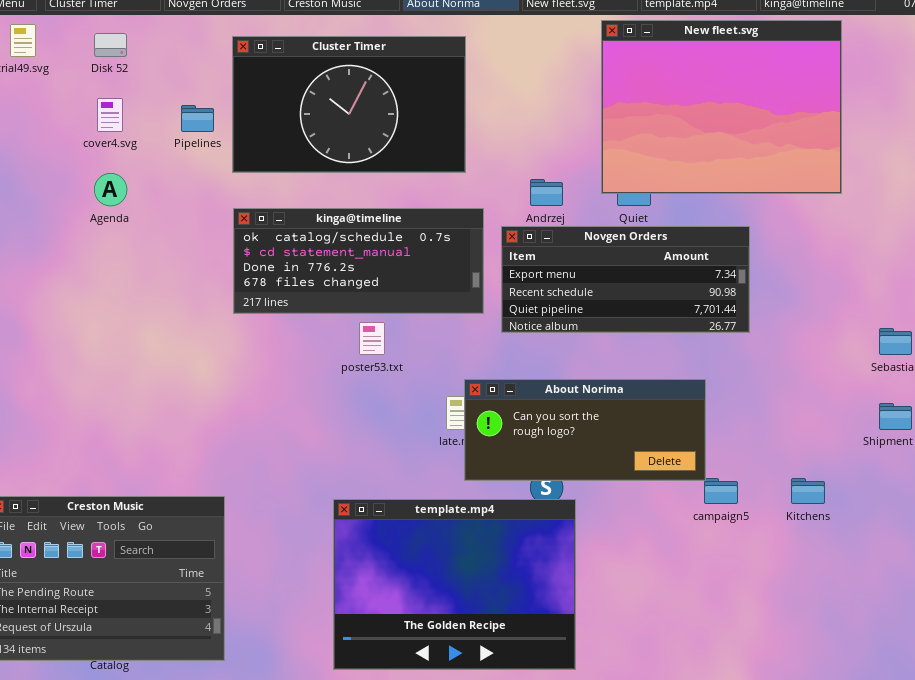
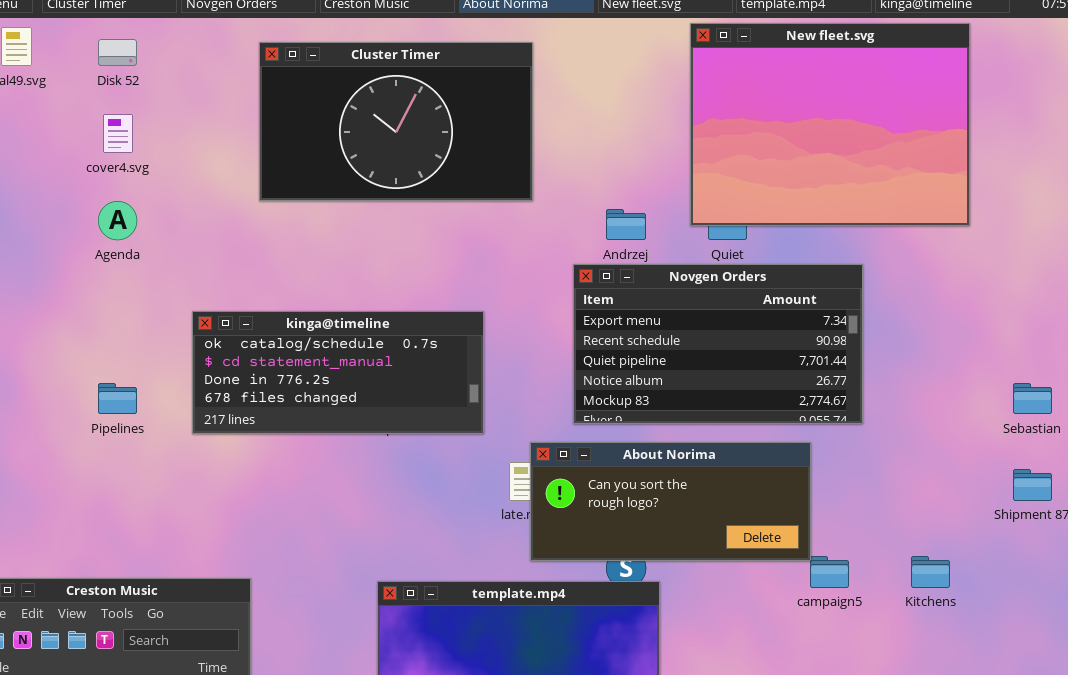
Pipelines: [181,105,214,132] -> [98,383,137,414], moved
kinga@timeline: [233,208,484,314] -> [192,311,484,434], moved
Novgen Orders: [501,226,750,333] -> [573,264,863,424], resized

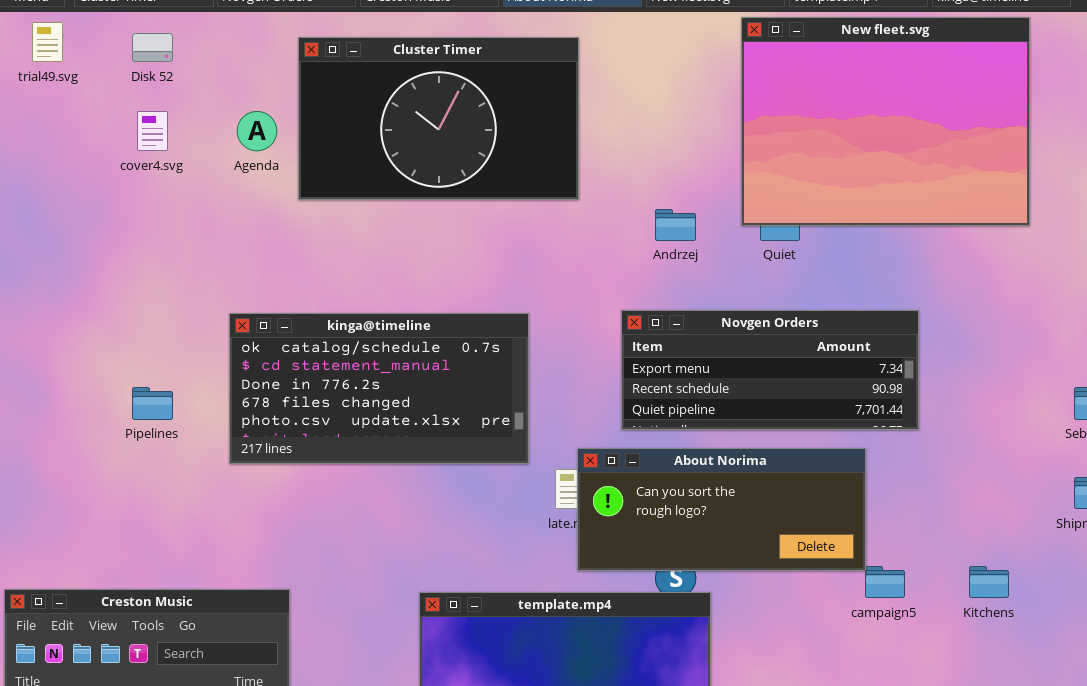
Agenda: [98,201,137,240] -> [237,111,277,151], moved
Novgen Orders: [573,264,863,424] -> [621,310,919,430], resized
kinga@timeline: [192,311,484,434] -> [229,313,529,464], resized

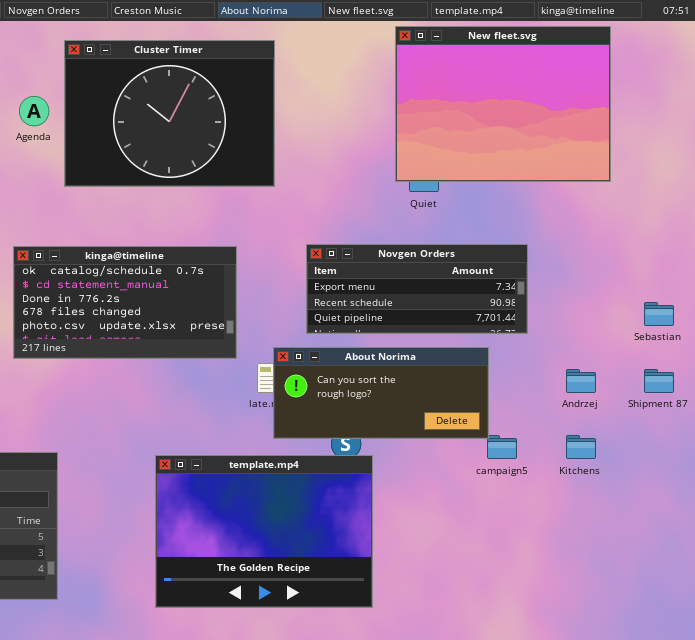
Cluster Timer: [298,37,579,200] -> [64,40,275,187], resized
Andrzej: [655,209,696,241] -> [566,369,596,393], moved

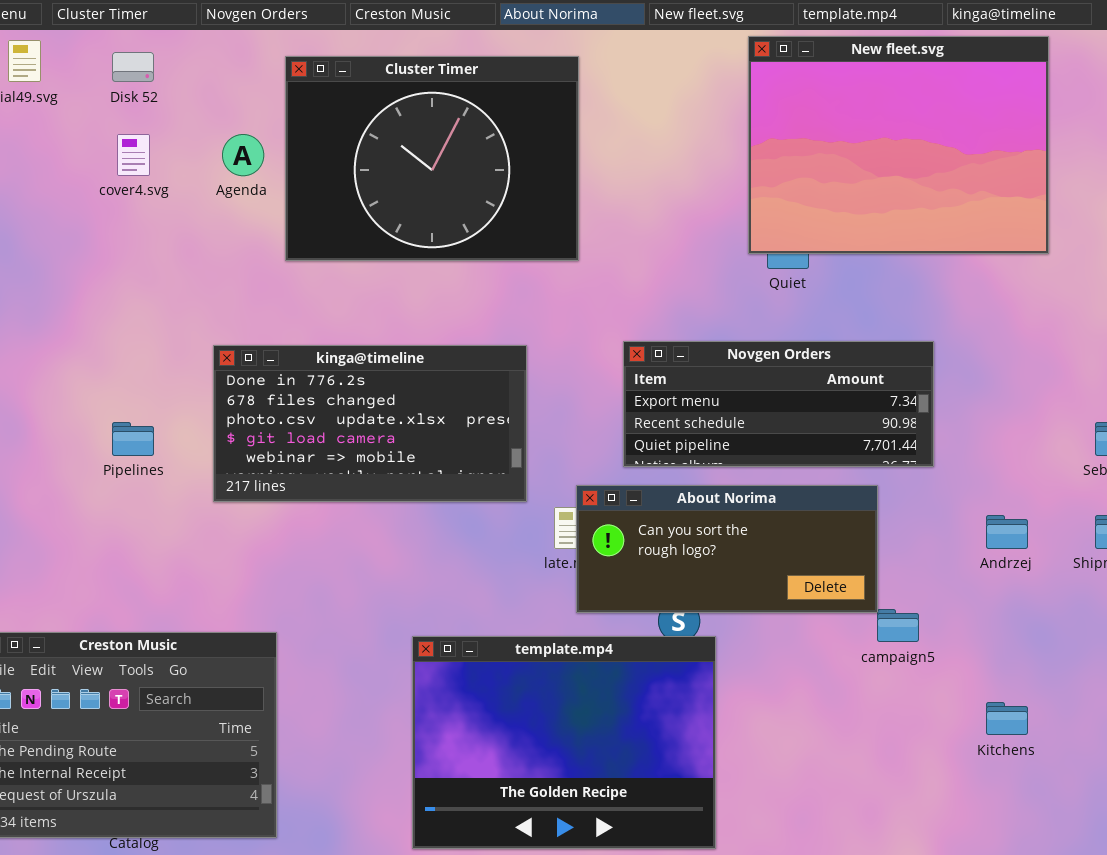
kinga@timeline: [13,246,237,359] -> [213,345,527,502], scrolled down 2 rows
Kitchens: [566,435,596,459] -> [986,702,1028,735], moved

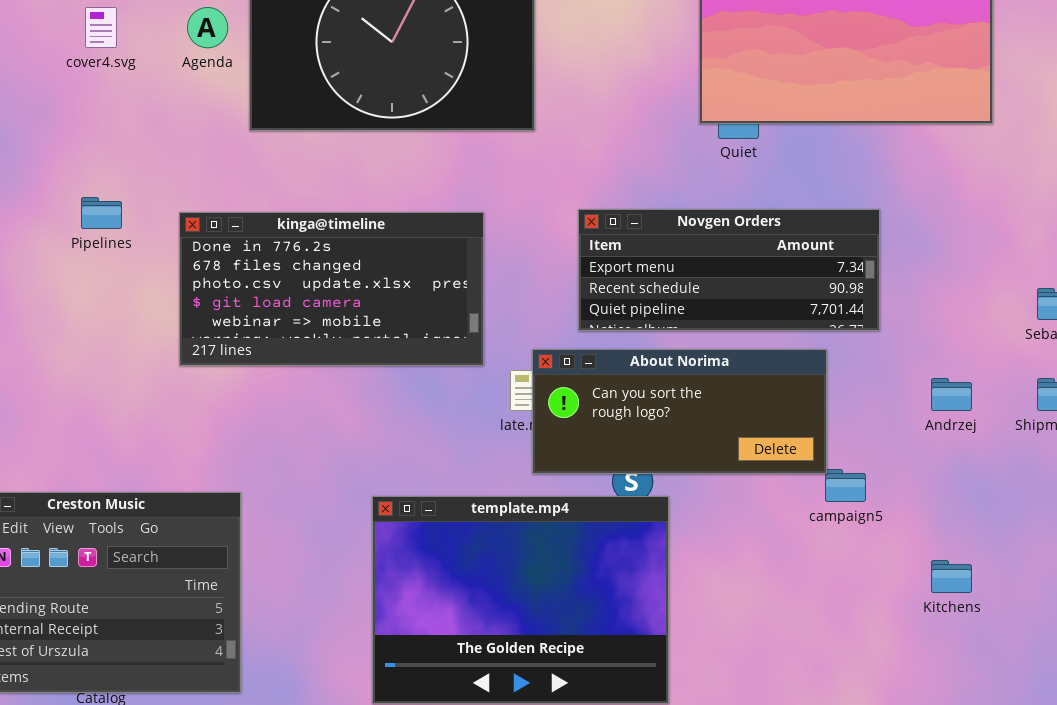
Pipelines: [112,422,154,456] -> [81,197,122,229], moved

